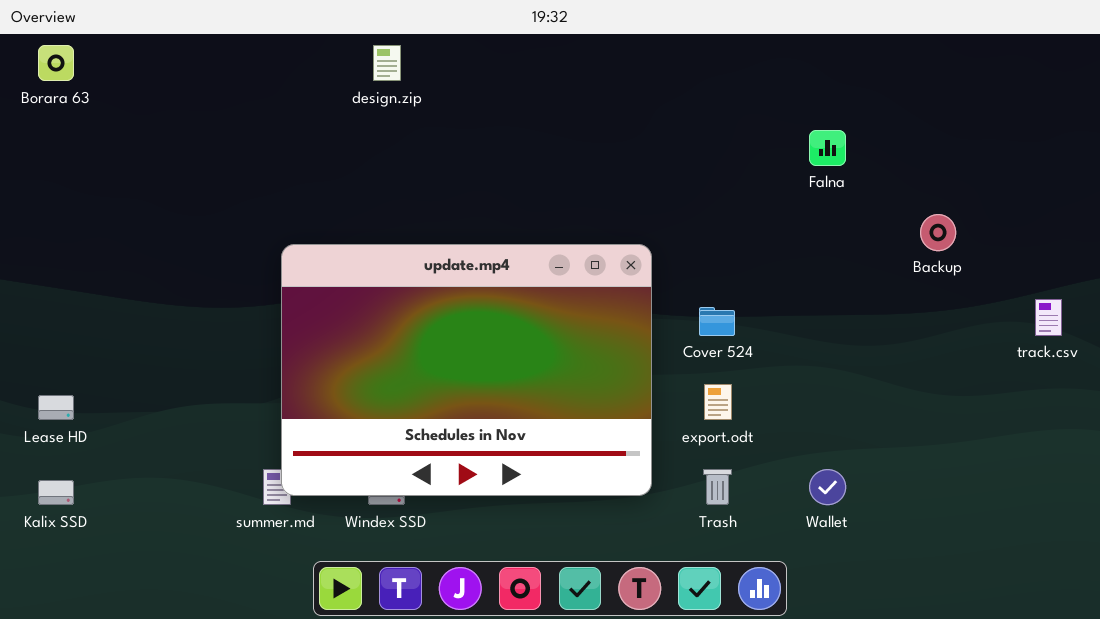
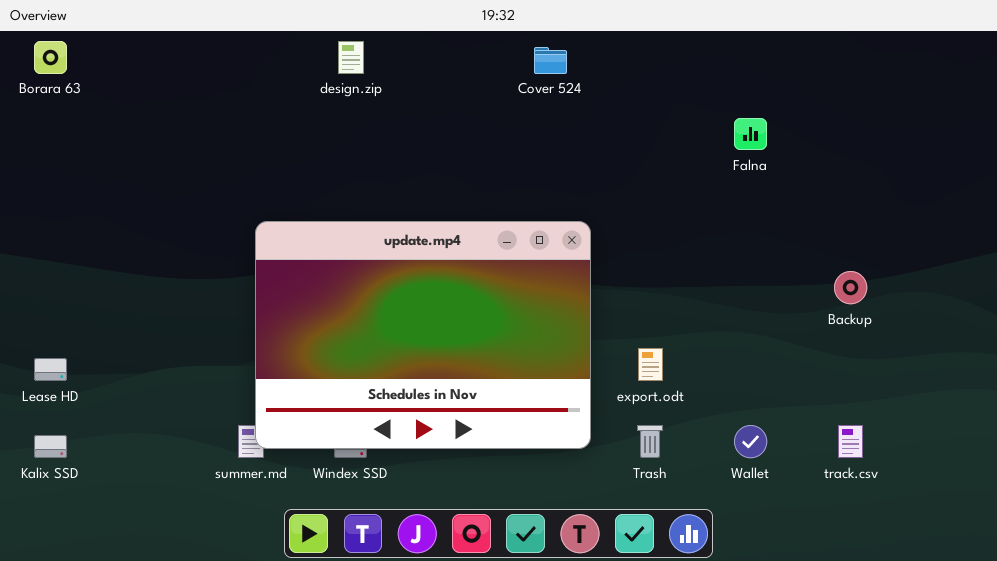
Backup: [920,214,956,251] -> [834,271,867,304], moved
track.csv: [1035,299,1062,336] -> [838,425,863,458], moved
Cover 524: [699,307,735,336] -> [534,47,567,74], moved

